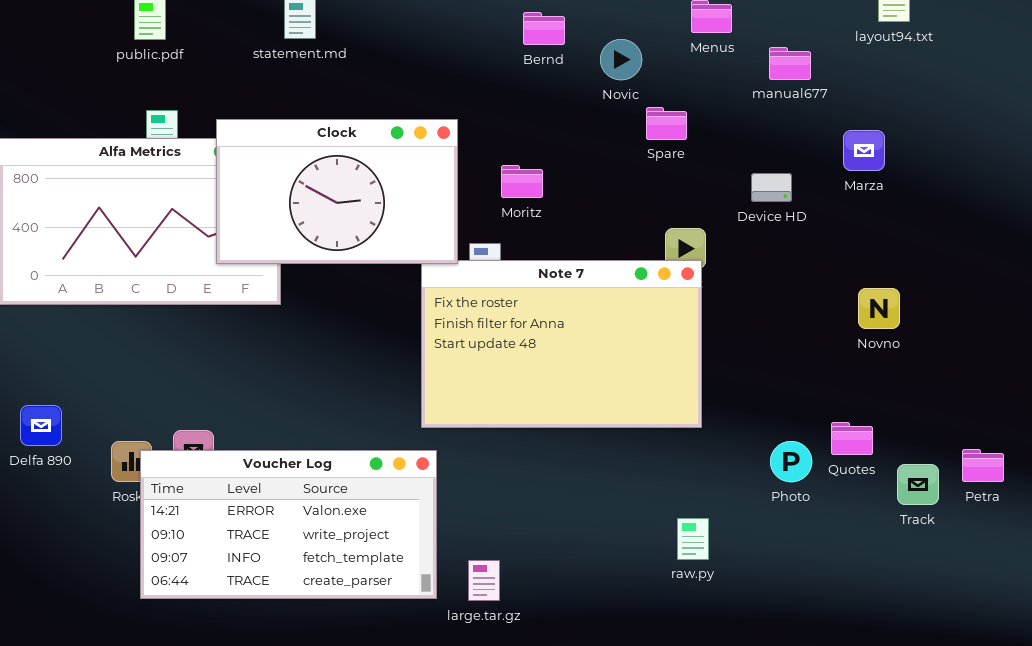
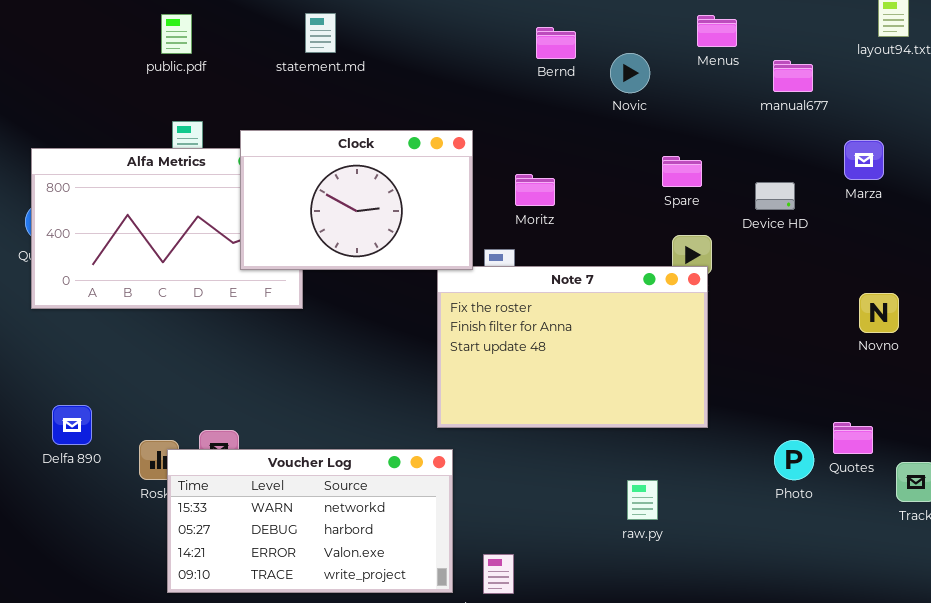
Spare: [646,107,687,140] -> [662,156,702,187], moved
Voucher Log: [140,450,437,599] -> [167,449,453,593], scrolled up 2 rows
raw.py: [677,518,709,560] -> [627,480,658,520], moved

